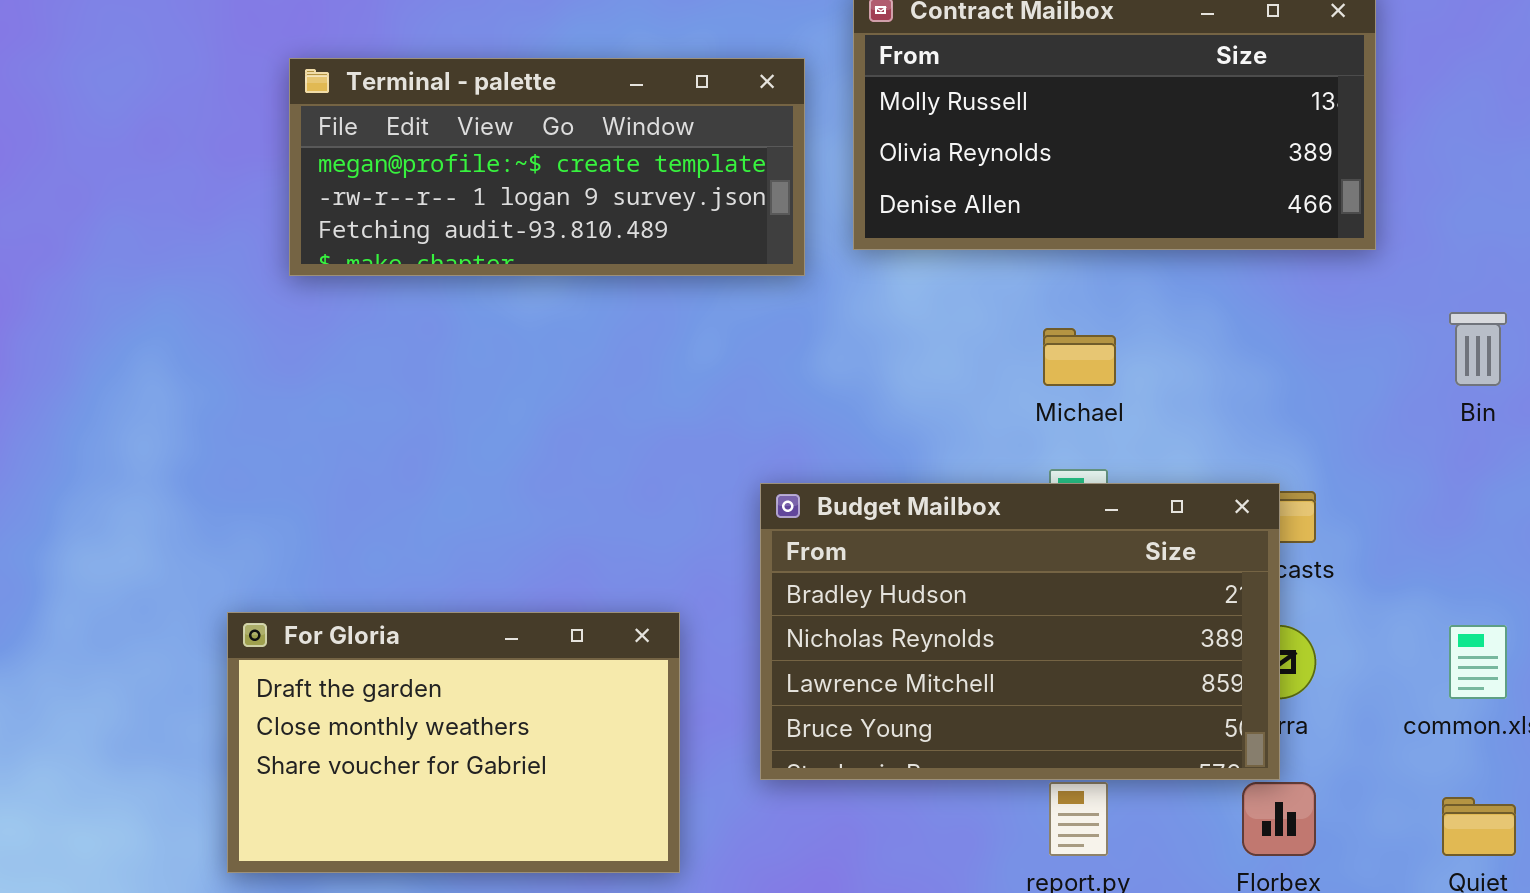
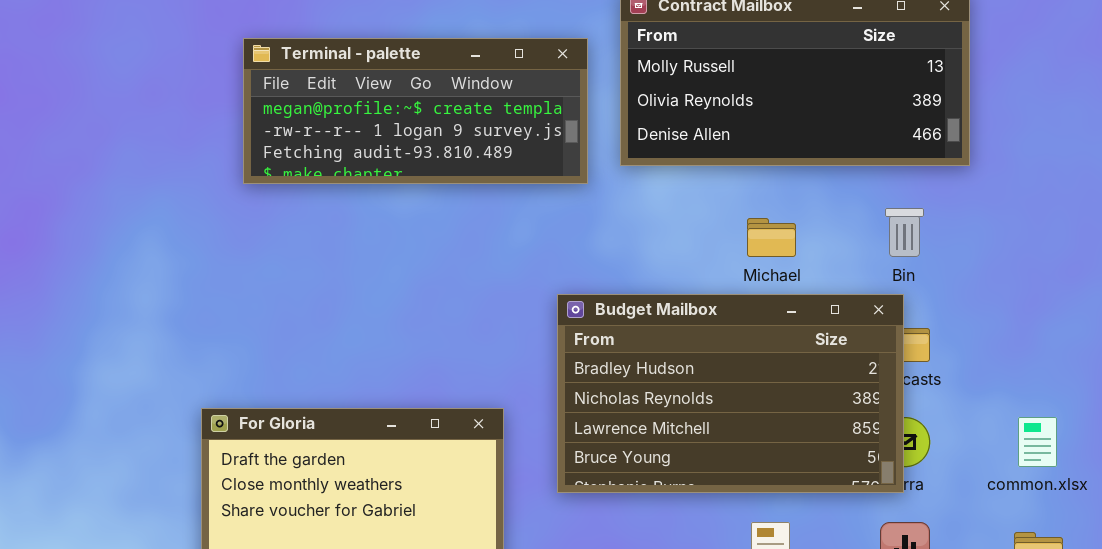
Bin: [1449,312,1507,386] -> [885,208,924,257], moved
Budget Mailbox: [760,483,1280,780] -> [557,294,904,493], moved

